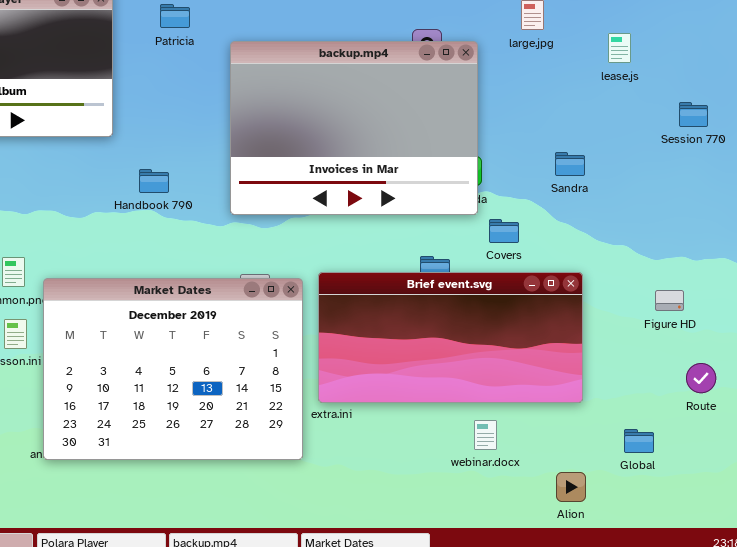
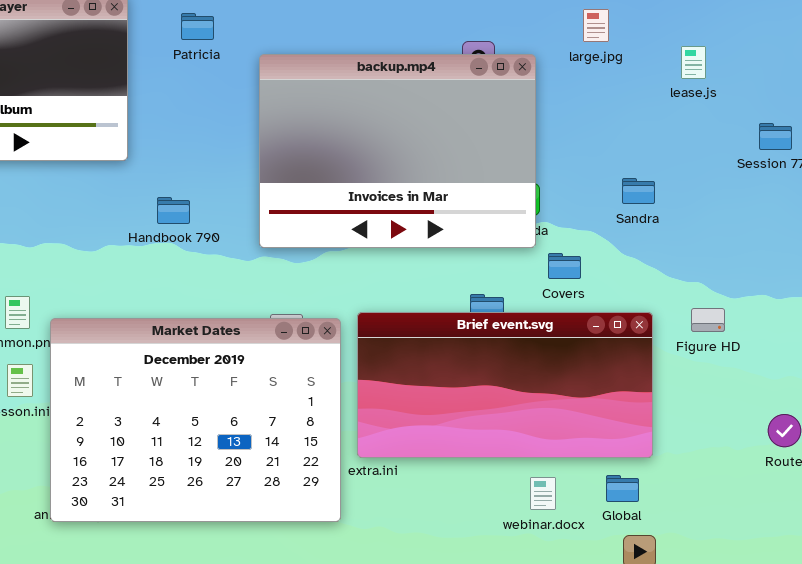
Figure HD: [655,290,684,311] -> [691,308,725,332], moved
Global: [624,429,654,453] -> [606,475,639,502], moved

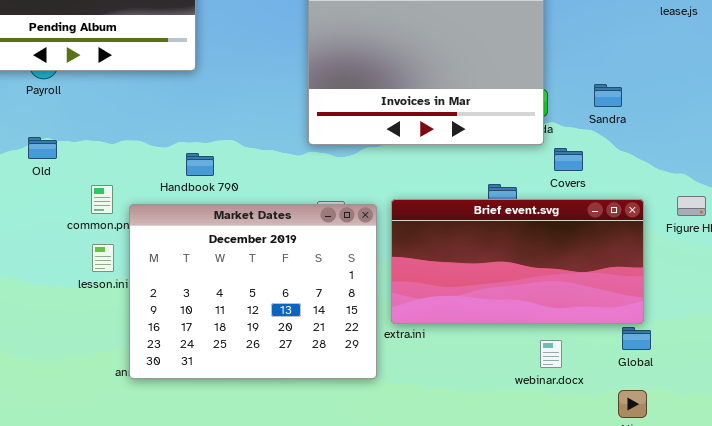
Sandra: [622,178,655,204] -> [594,84,622,107], moved
Handbook 790: [157,197,190,224] -> [186,153,214,176], moved
Global: [606,475,639,502] -> [622,327,651,350], moved

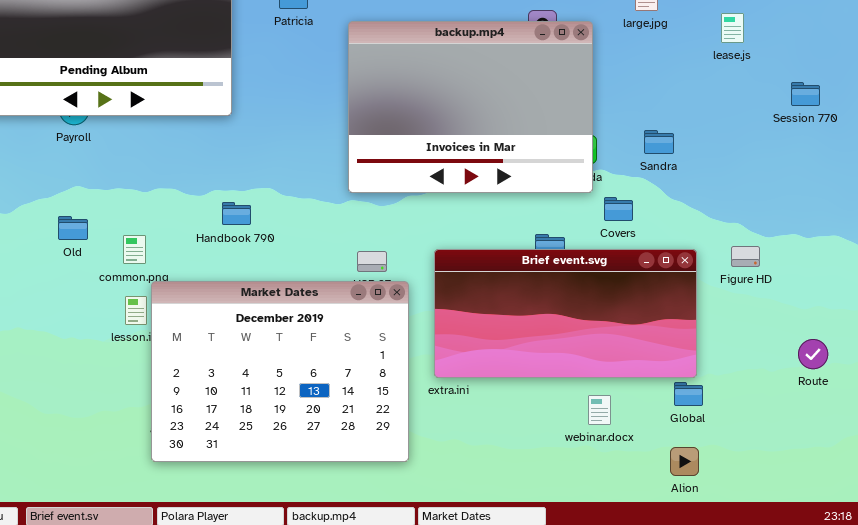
Old: [28,137,57,159] -> [58,216,88,240], moved
Market Dates: [129,204,377,379] -> [151,281,409,462], moved

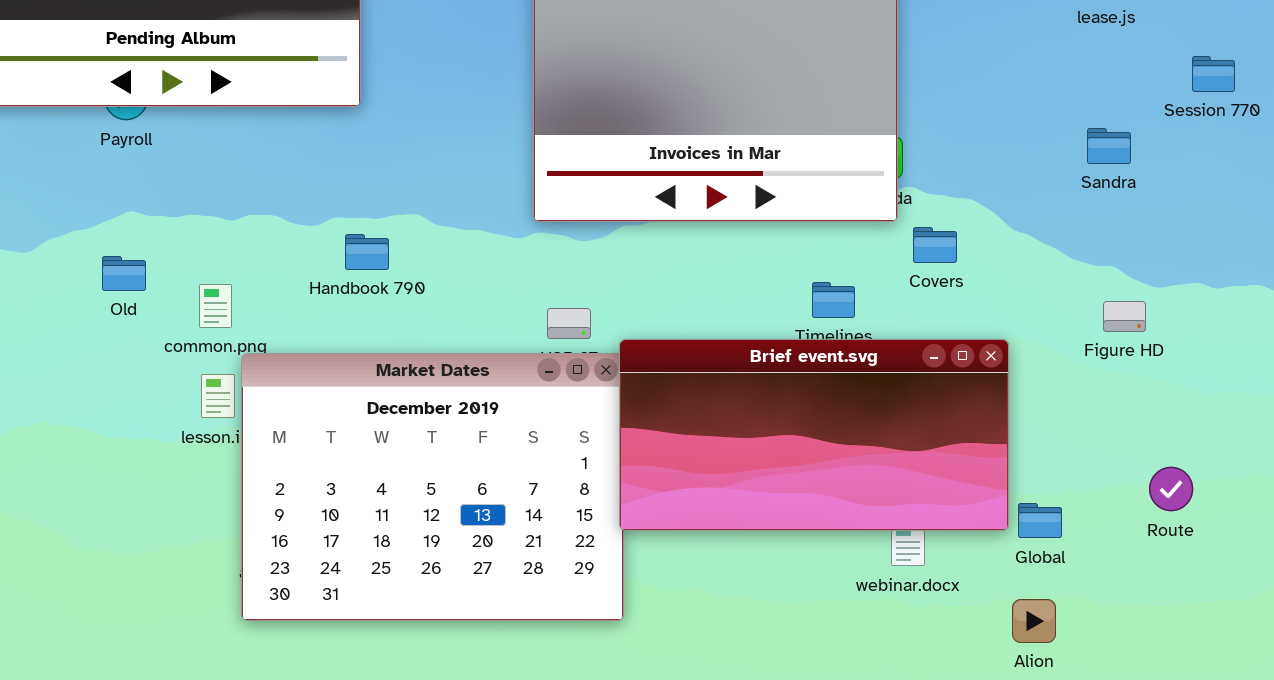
Sandra: [644,130,674,154] -> [1087,128,1131,164], moved
Brief event.svg: [434,249,697,378] -> [619,339,1009,531], moved
Route: [798,339,828,369] -> [1149,467,1193,511], moved

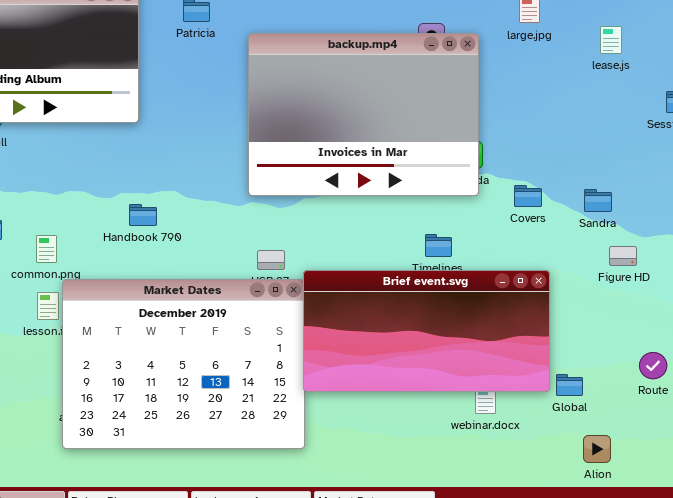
Sandra: [1087,128,1131,164] -> [584,189,612,212], moved
Covers: [913,227,957,263] -> [514,185,542,207], moved
Alion: [1012,599,1056,643] -> [583,435,611,463], moved

